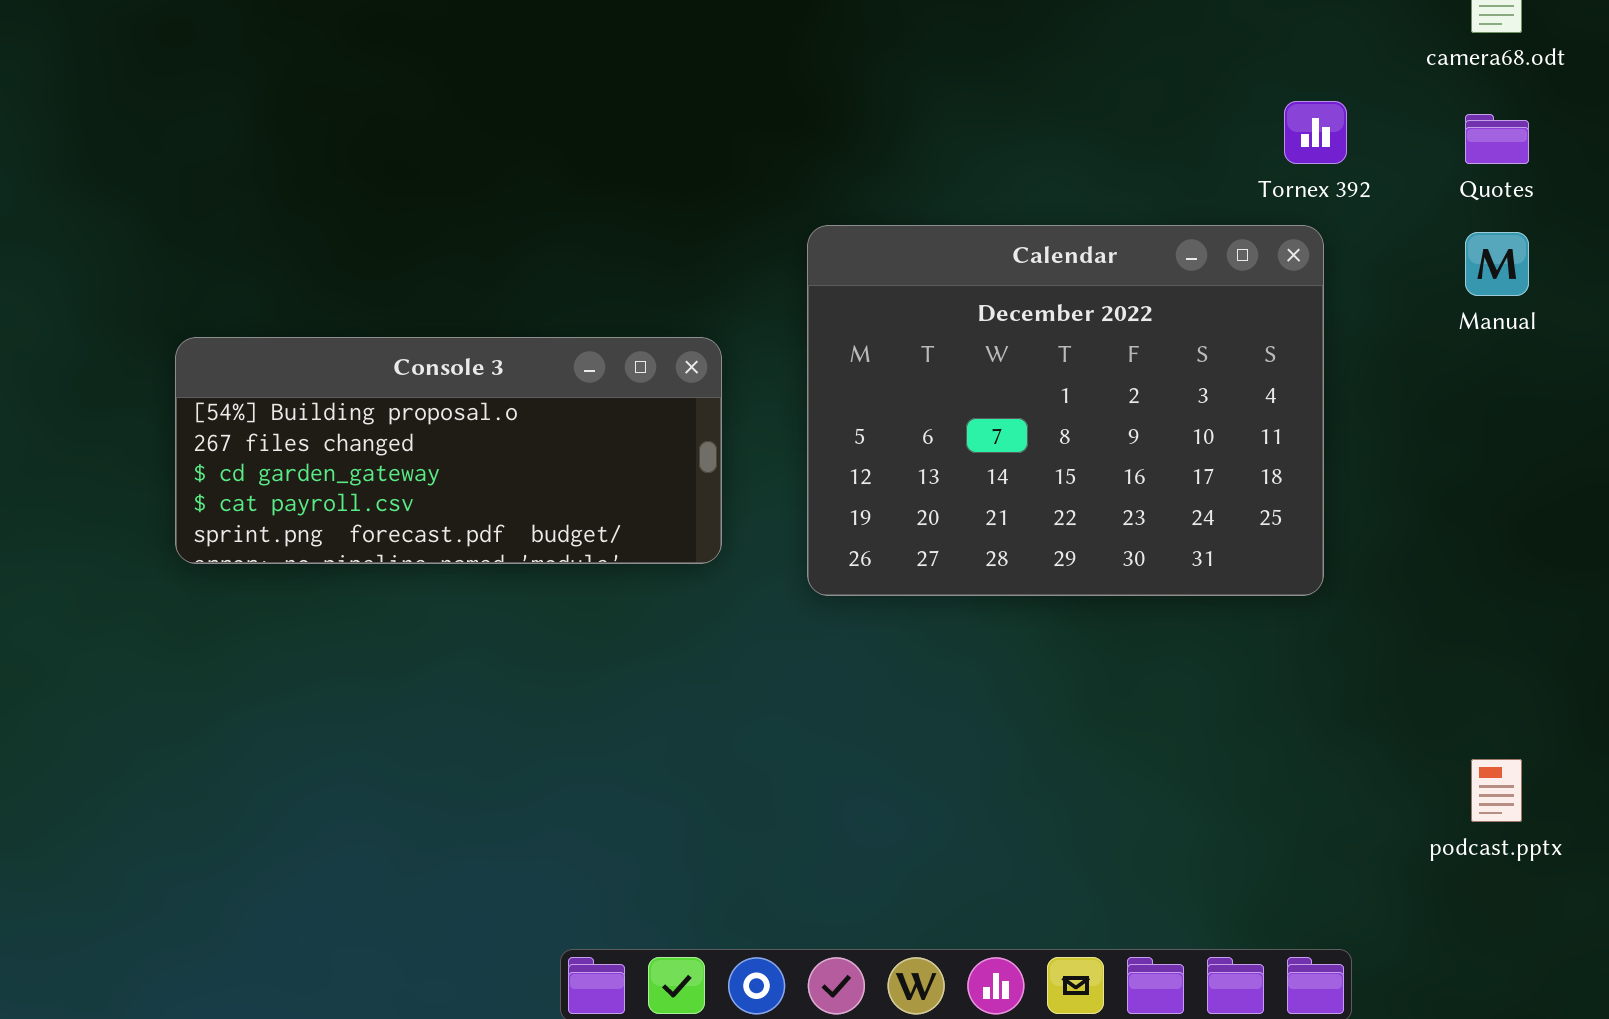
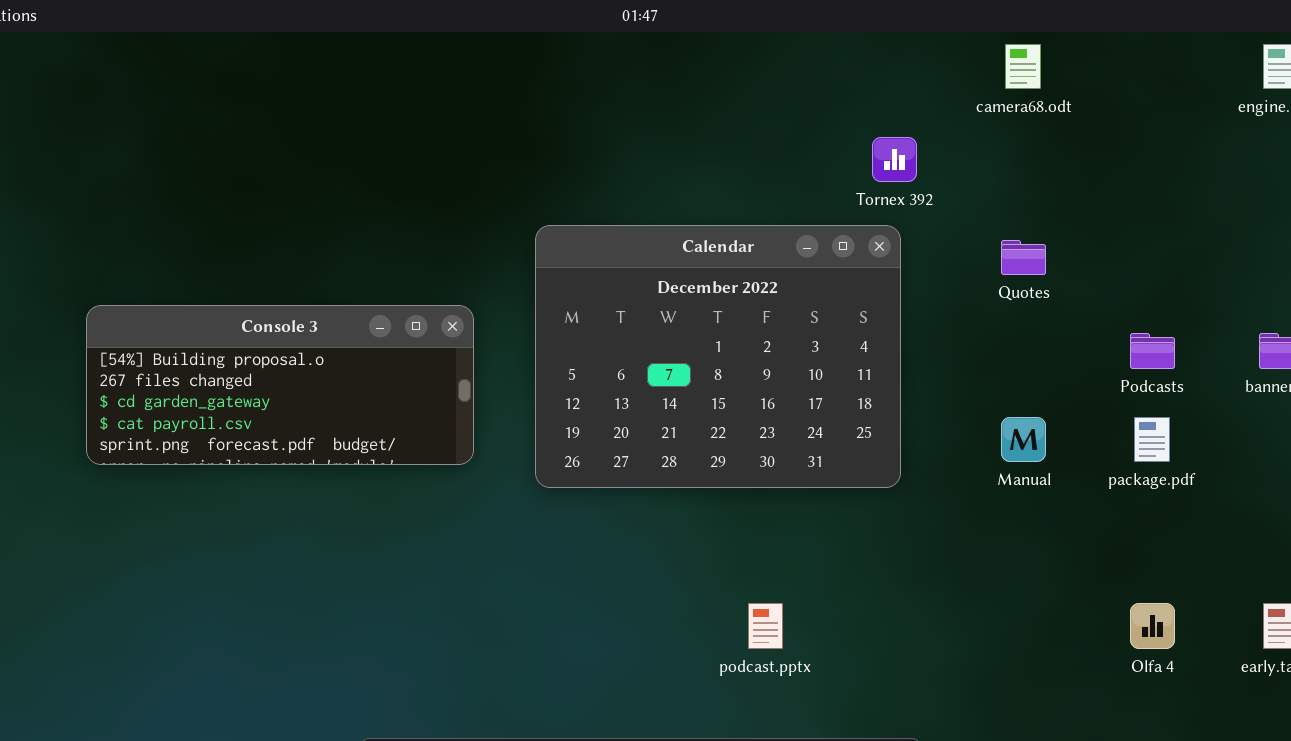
Quotes: [1465,114,1529,164] -> [1001,240,1046,275], moved
Manual: [1465,232,1529,296] -> [1001,417,1046,462], moved
podcast.pptx: [1471,759,1522,822] -> [748,603,783,649], moved

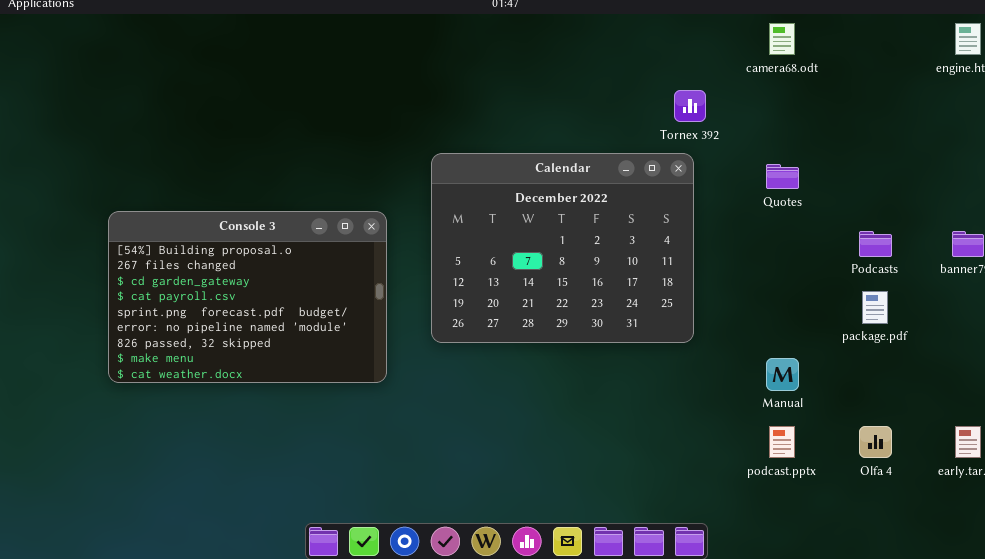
Console 3: [86,305,474,465] -> [108,211,387,383], resized
Manual: [1001,417,1046,462] -> [766,358,799,391], moved
podcast.pptx: [748,603,783,649] -> [769,426,795,458], moved

